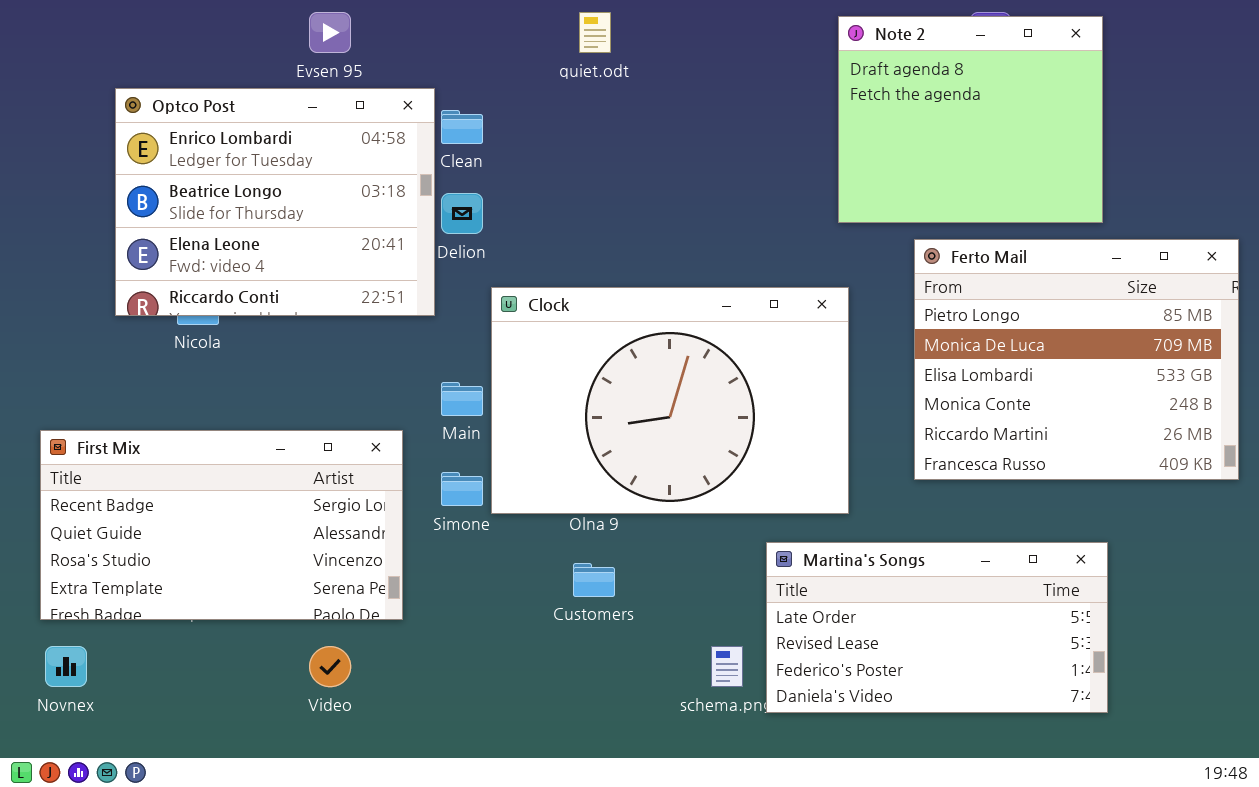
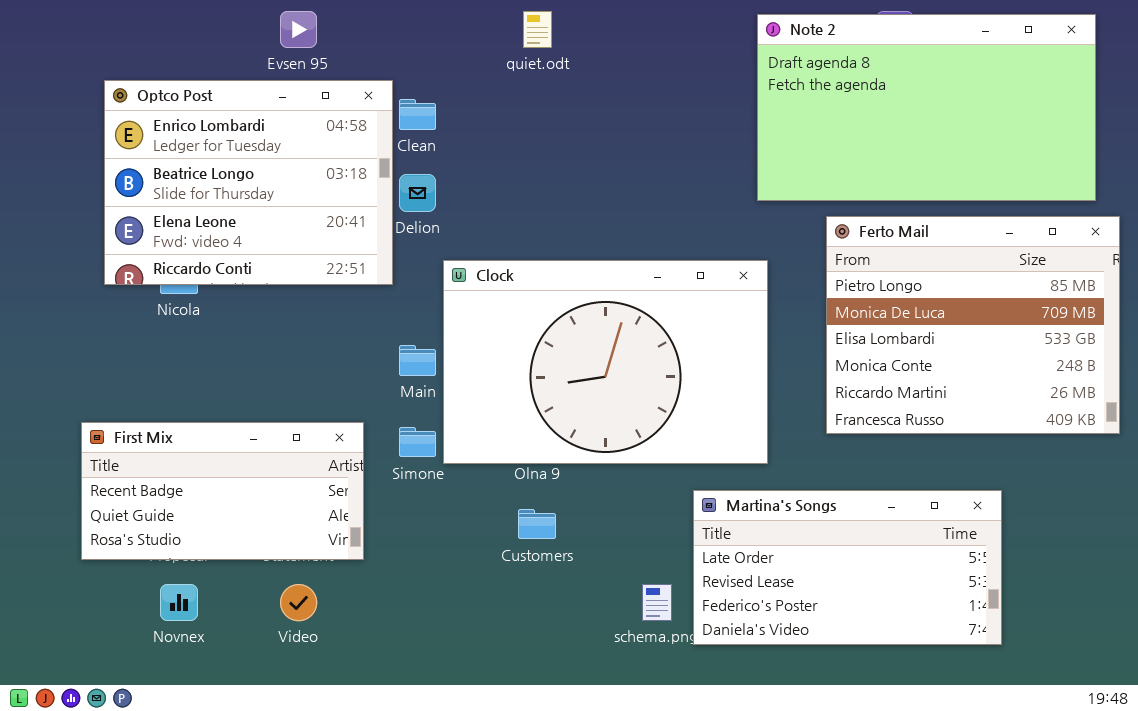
Note 2: [838,16,1103,223] -> [757,14,1096,201], resized
First Mix: [40,430,403,620] -> [81,422,364,560], resized
Novnex: [45,646,87,687] -> [160,584,198,621], moved

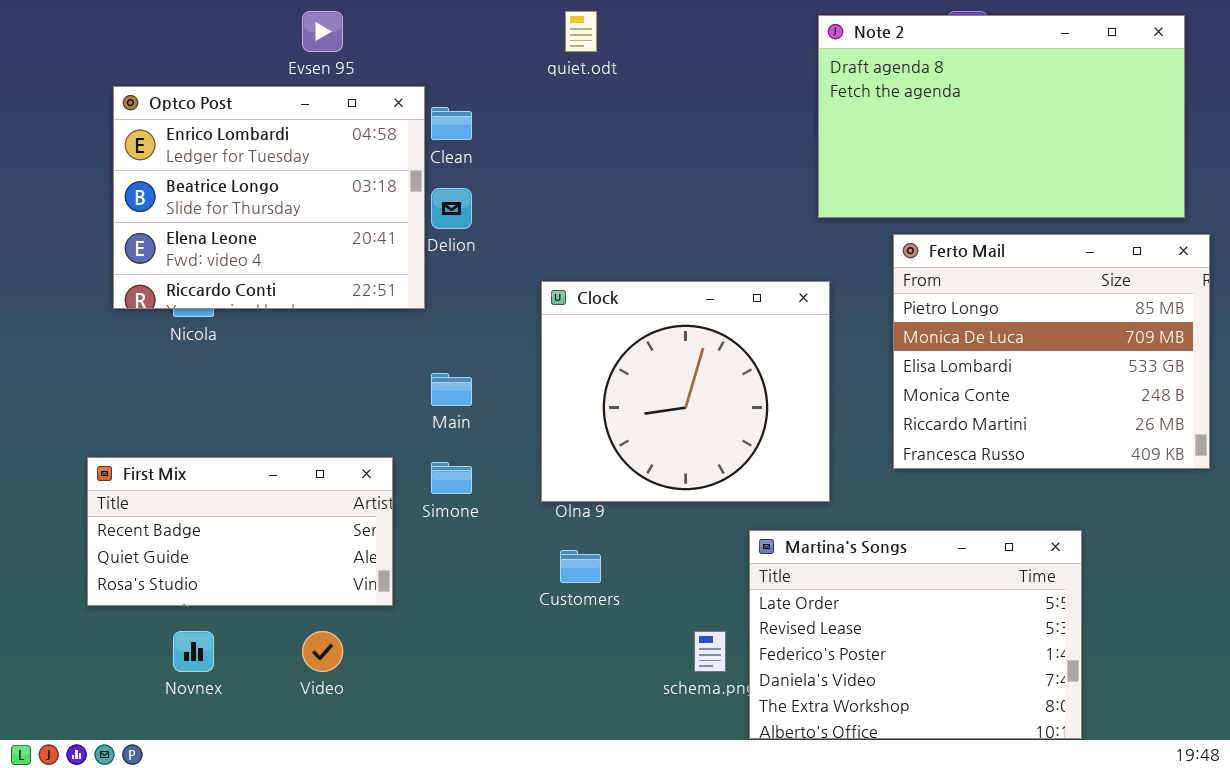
Clock: [443,260,768,464] -> [541,281,830,502], resized
Martina's Songs: [693,490,1002,645] -> [749,530,1082,739], resized

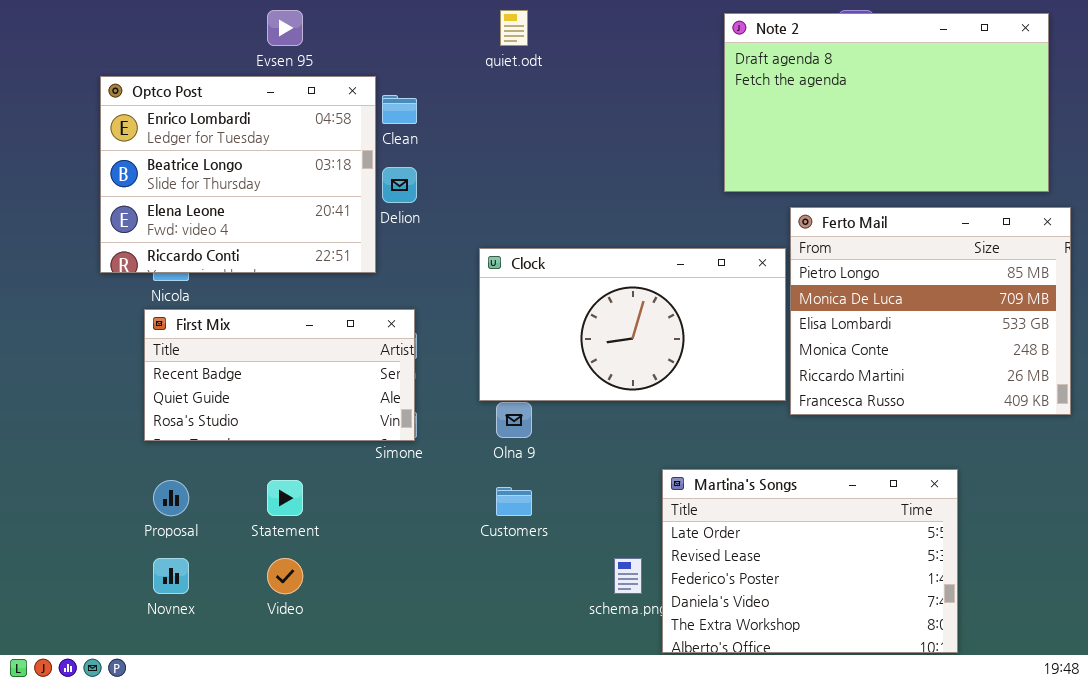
Clock: [541,281,830,502] -> [479,248,786,401], resized
First Mix: [87,457,393,606] -> [144,309,415,441], moved

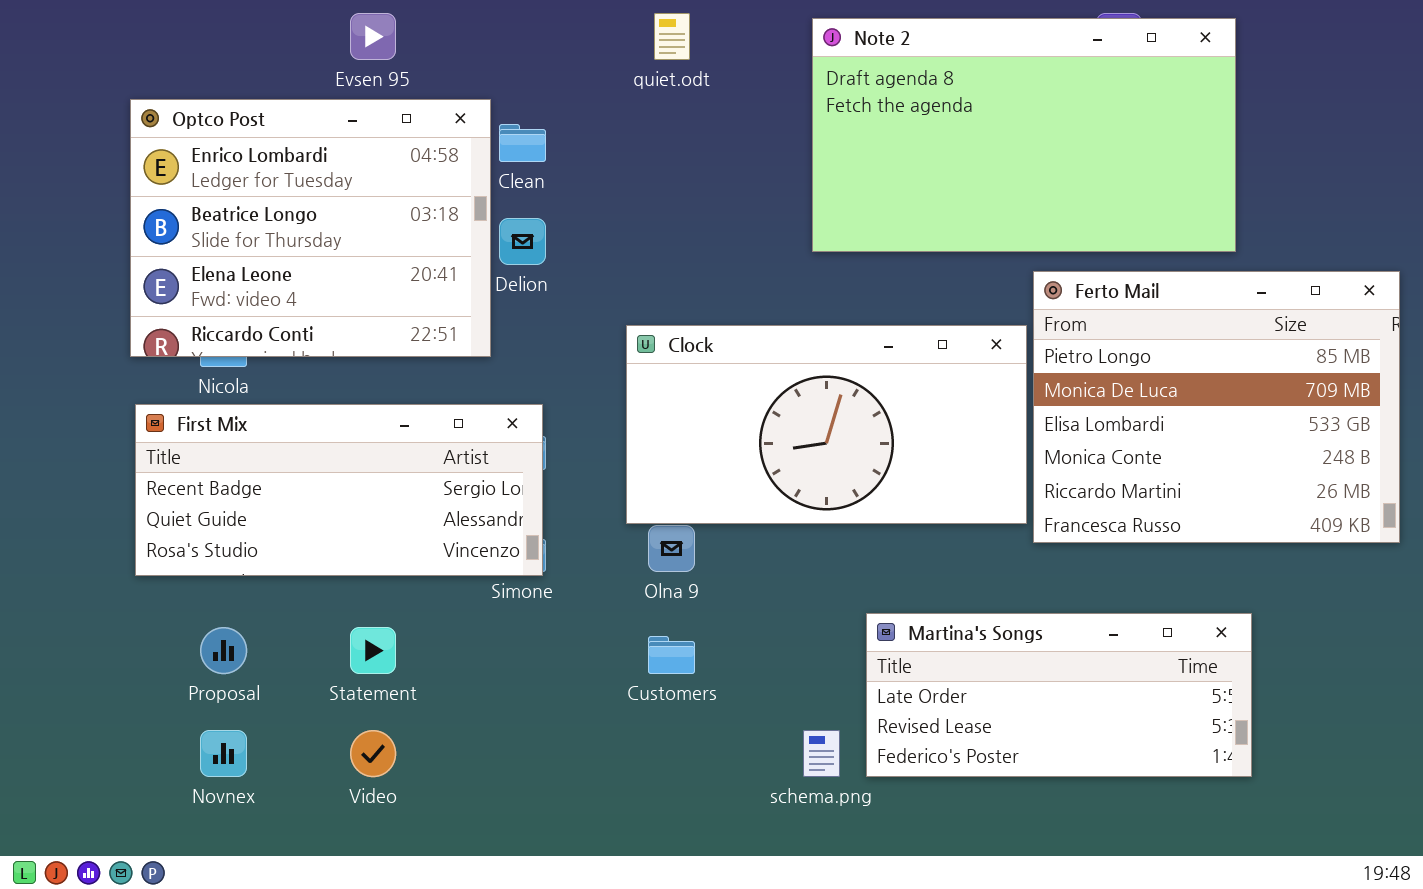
Note 2: [724,13,1049,192] -> [812,18,1236,252], moved
First Mix: [144,309,415,441] -> [135,404,543,576], resized
Martina's Songs: [662,469,958,653] -> [866,613,1252,777], resized

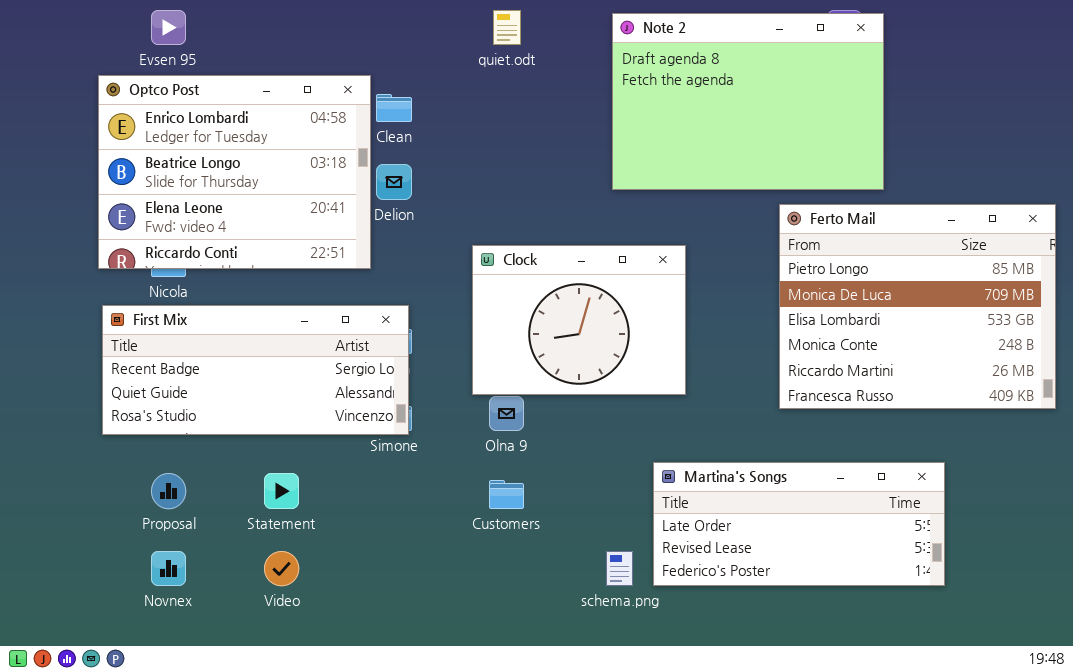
Evsen 95: [350,13,396,60] -> [151,10,186,45], moved
Note 2: [812,18,1236,252] -> [612,13,884,190], resized
Clock: [626,325,1027,524] -> [472,245,686,395], resized

